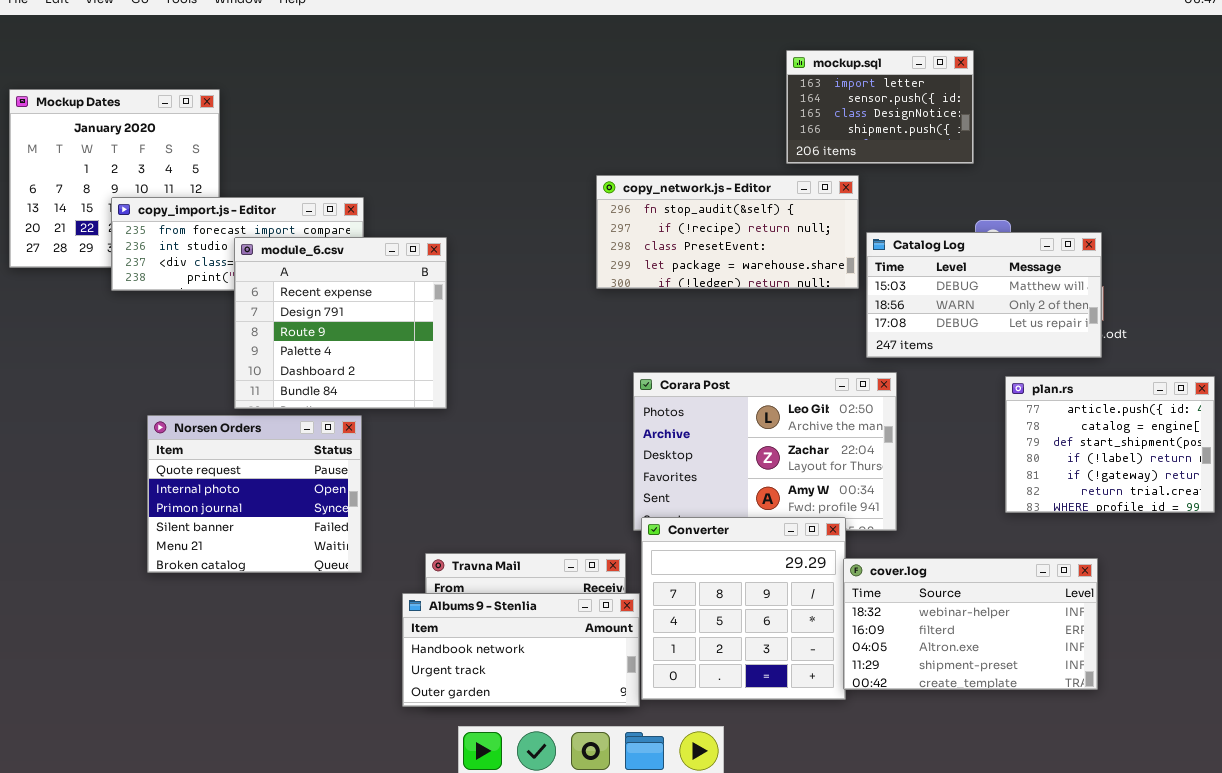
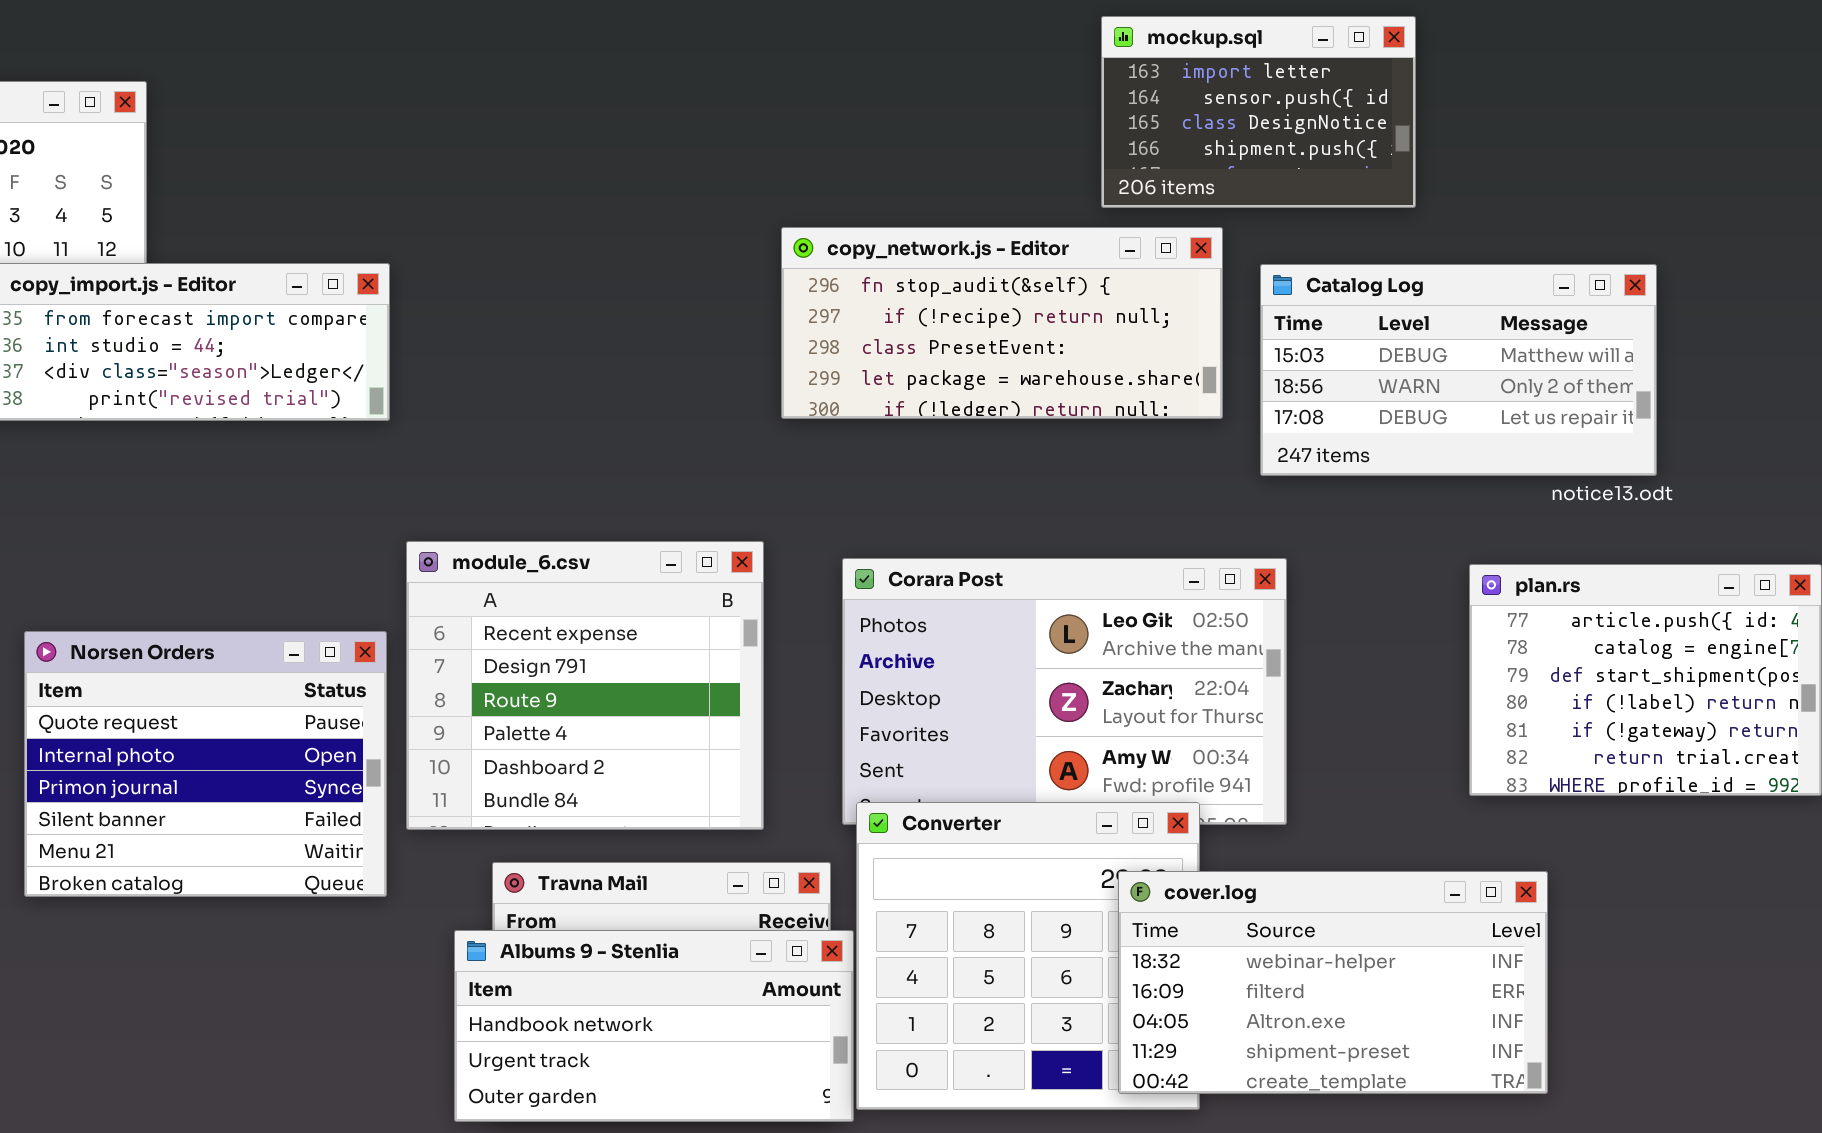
Catalog Log: [866,232,1102,358] -> [1260,264,1657,476], moved
module_6.csv: [234,237,447,409] -> [406,541,764,830], moved
cover.log: [843,558,1098,690] -> [1118,871,1548,1094], moved

